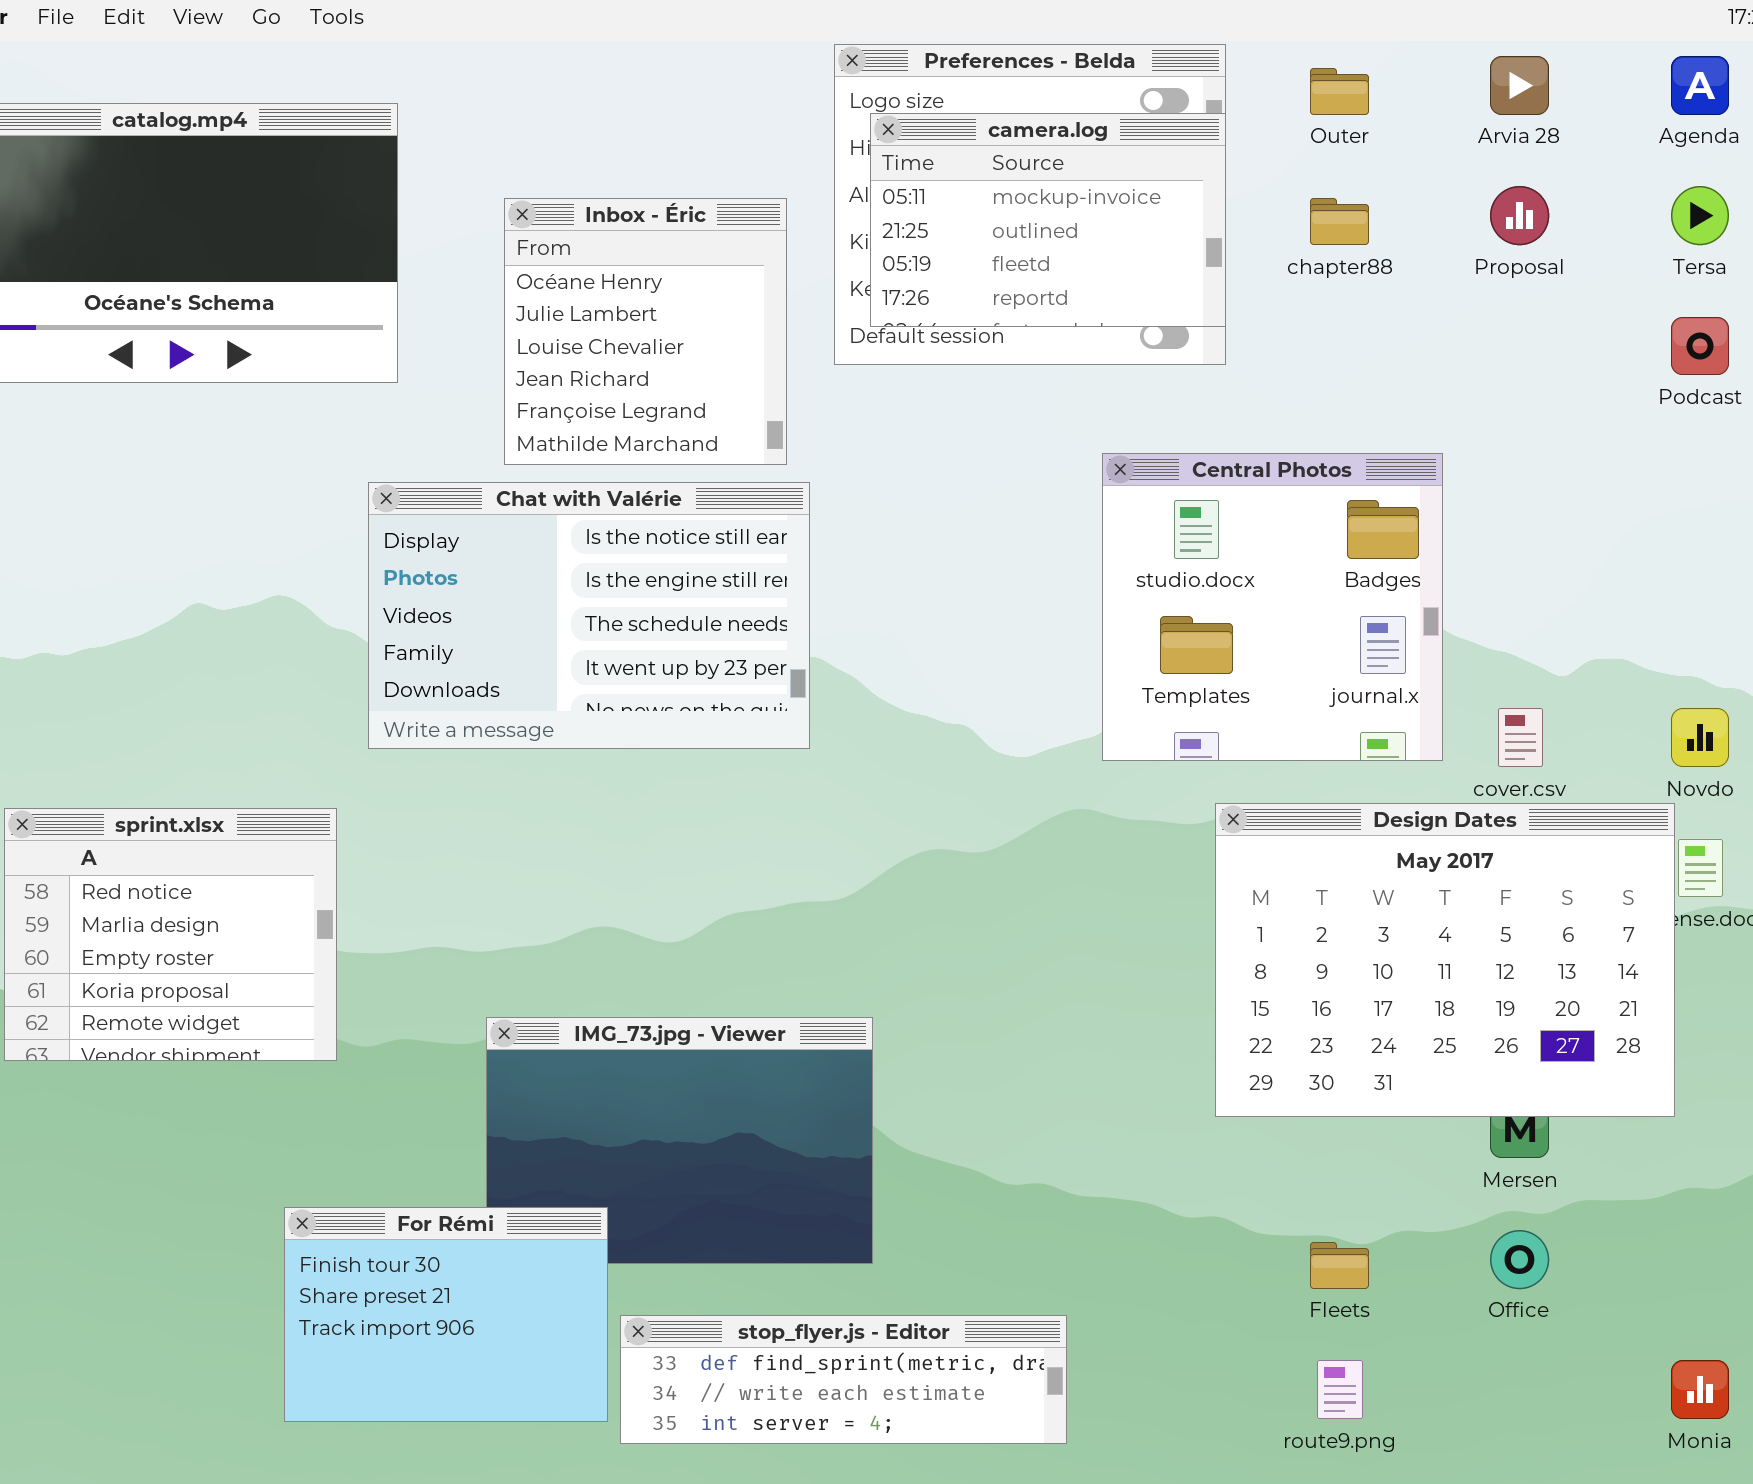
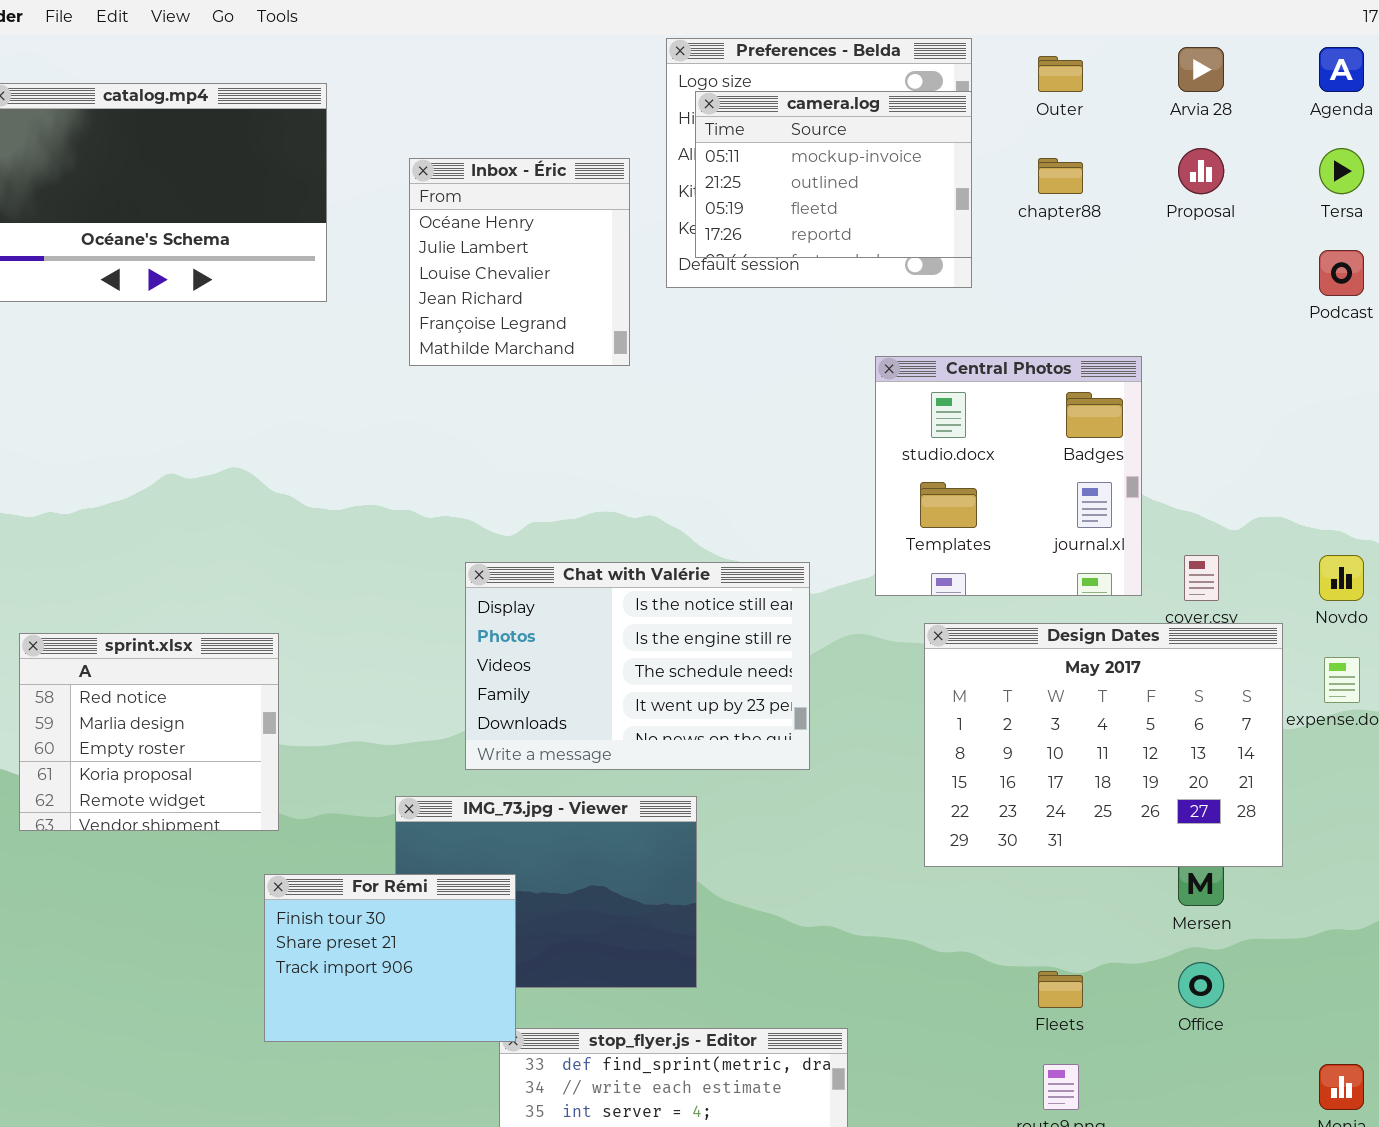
Chat with Valérie: [368,482,810,749] -> [465,562,810,770], moved
Design Dates: [1215,803,1675,1117] -> [924,623,1283,867], moved
For Rémi: [284,1207,608,1422] -> [264,874,516,1042], moved

